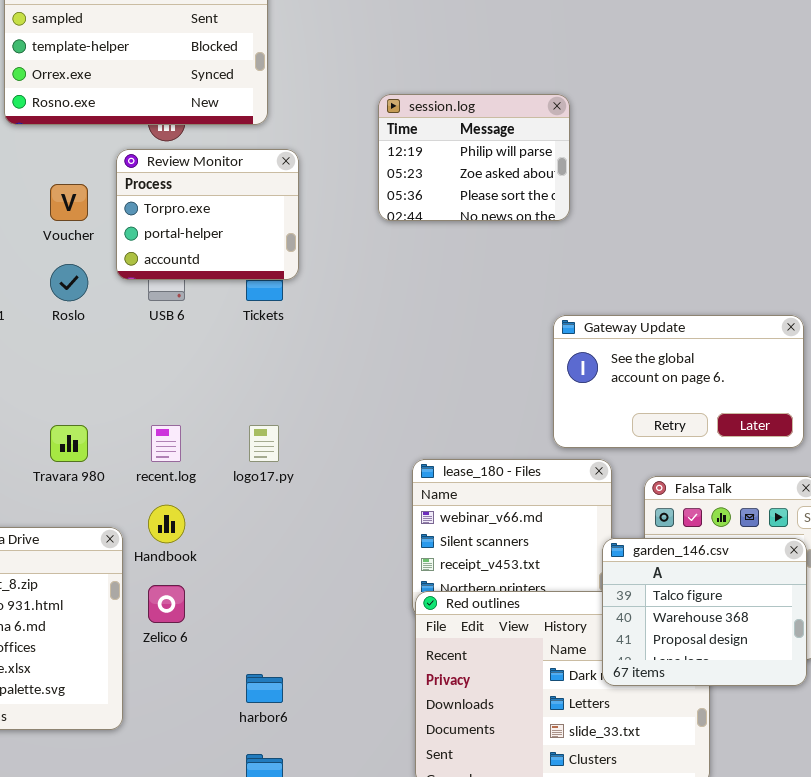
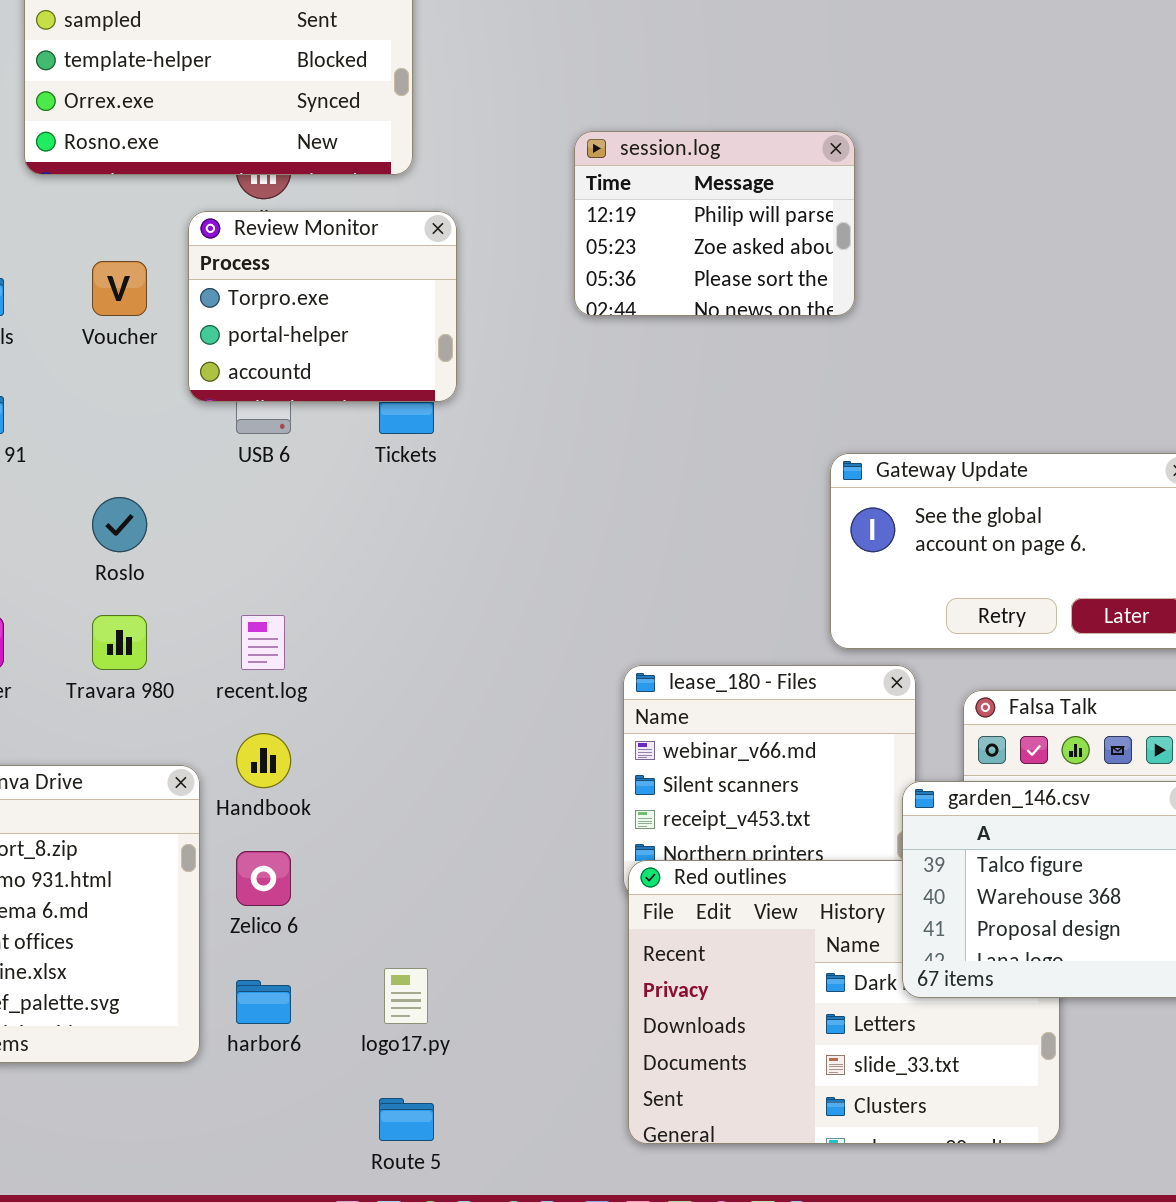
Roslo: [50,264,88,301] -> [92,497,147,552], moved
logo17.py: [249,425,279,462] -> [384,968,428,1024], moved
harbor6: [246,674,283,703] -> [236,980,291,1024], moved

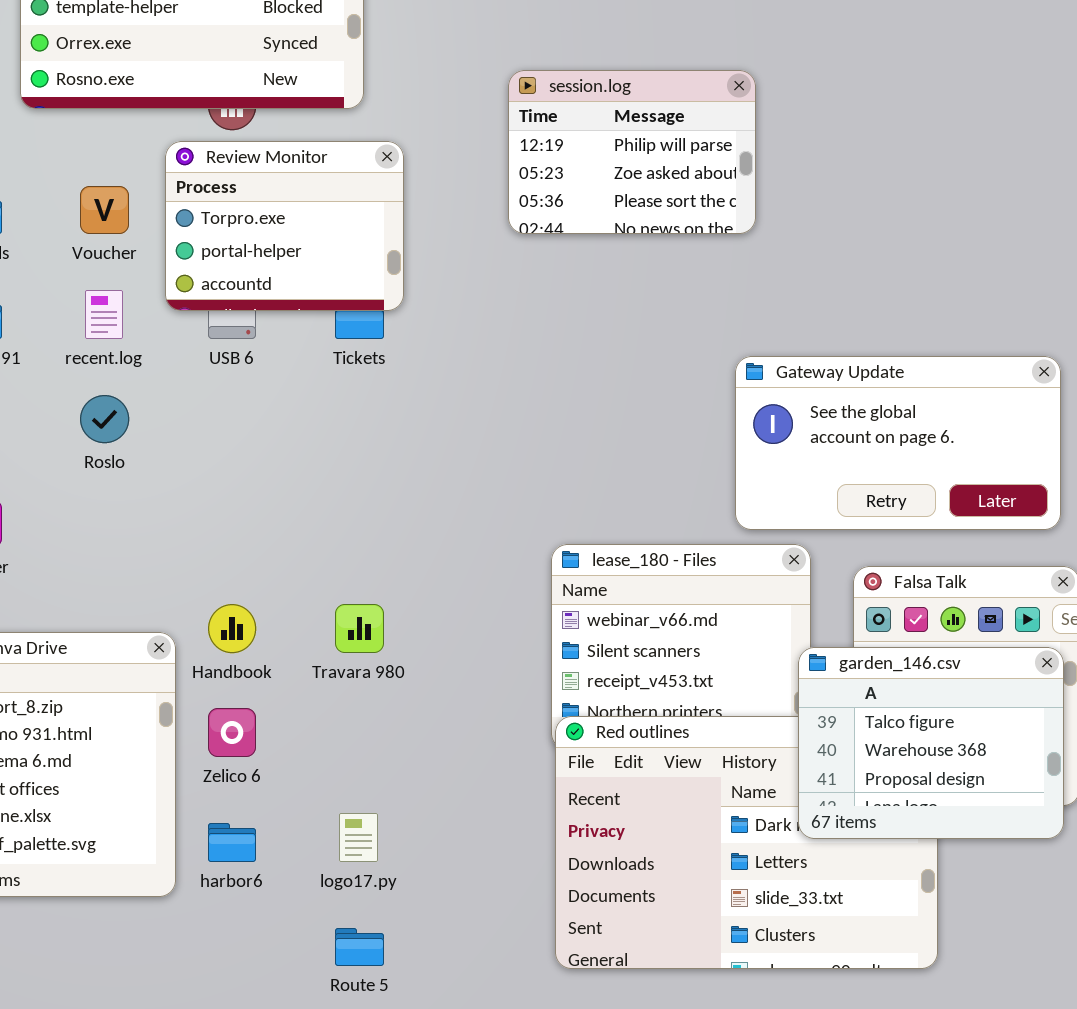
Travara 980: [92,615,147,670] -> [335,604,384,653], moved
recent.log: [241,615,285,670] -> [85,290,123,339], moved

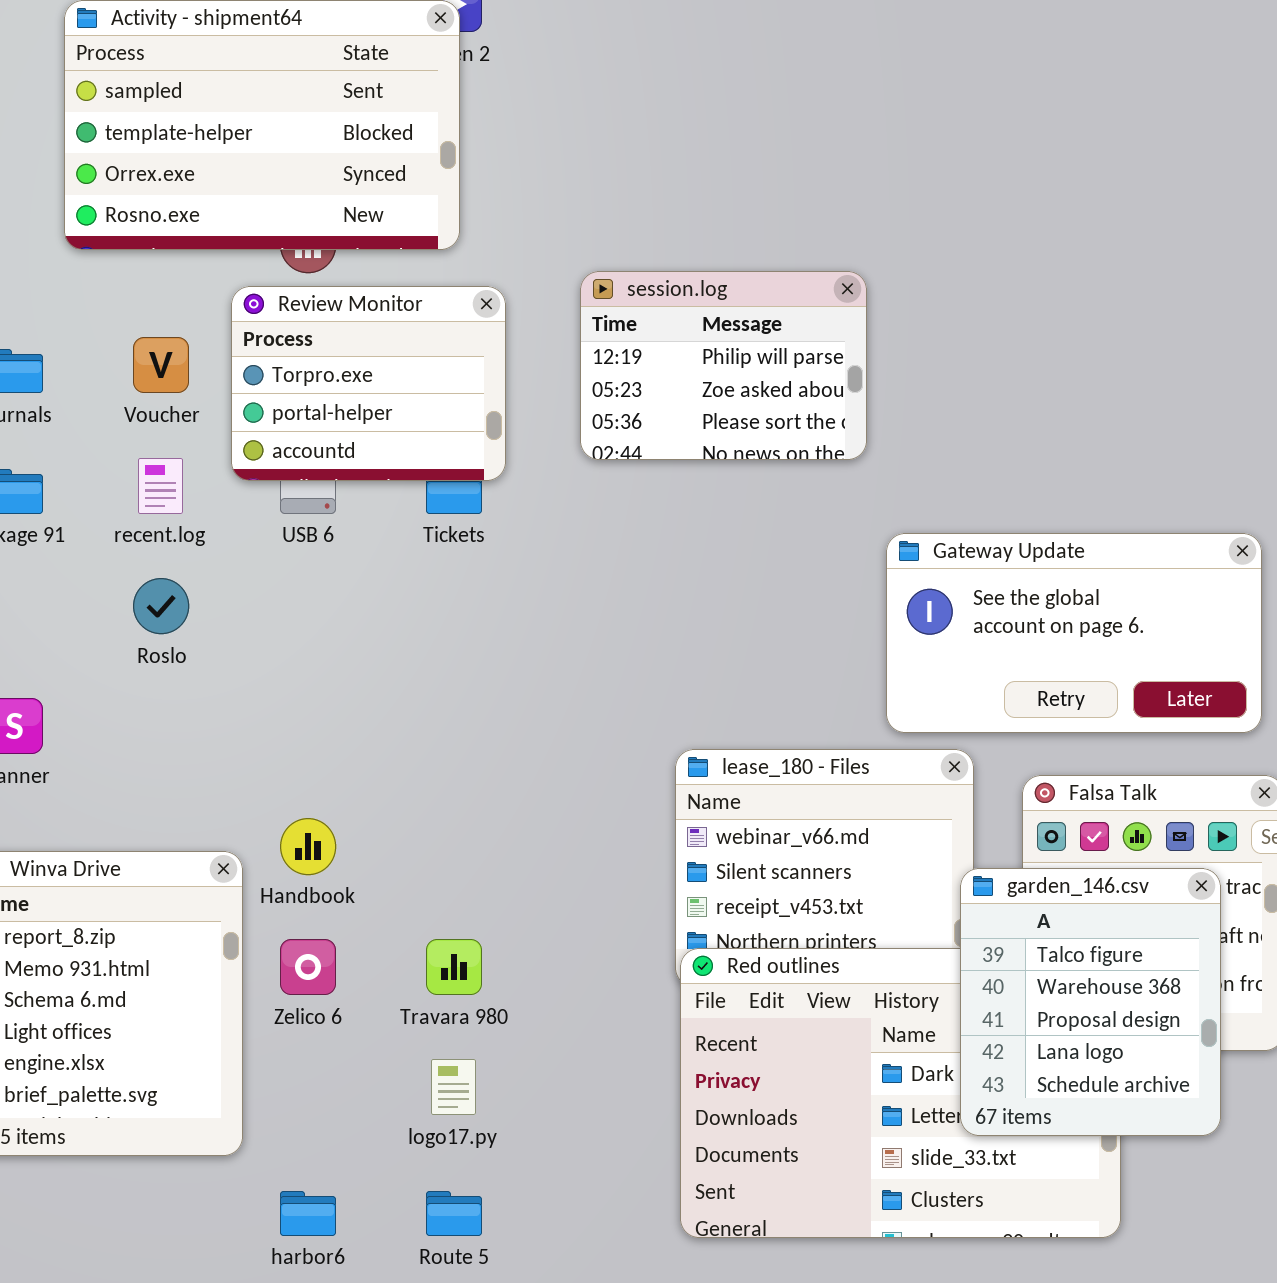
session.log: [508,70,756,234] -> [580,271,867,460], moved
Travara 980: [335,604,384,653] -> [426,939,482,995], moved
garden_146.csv: [798,647,1064,839] -> [960,868,1221,1136], resized
harbor6: [208,823,256,862] -> [280,1191,336,1236], moved

